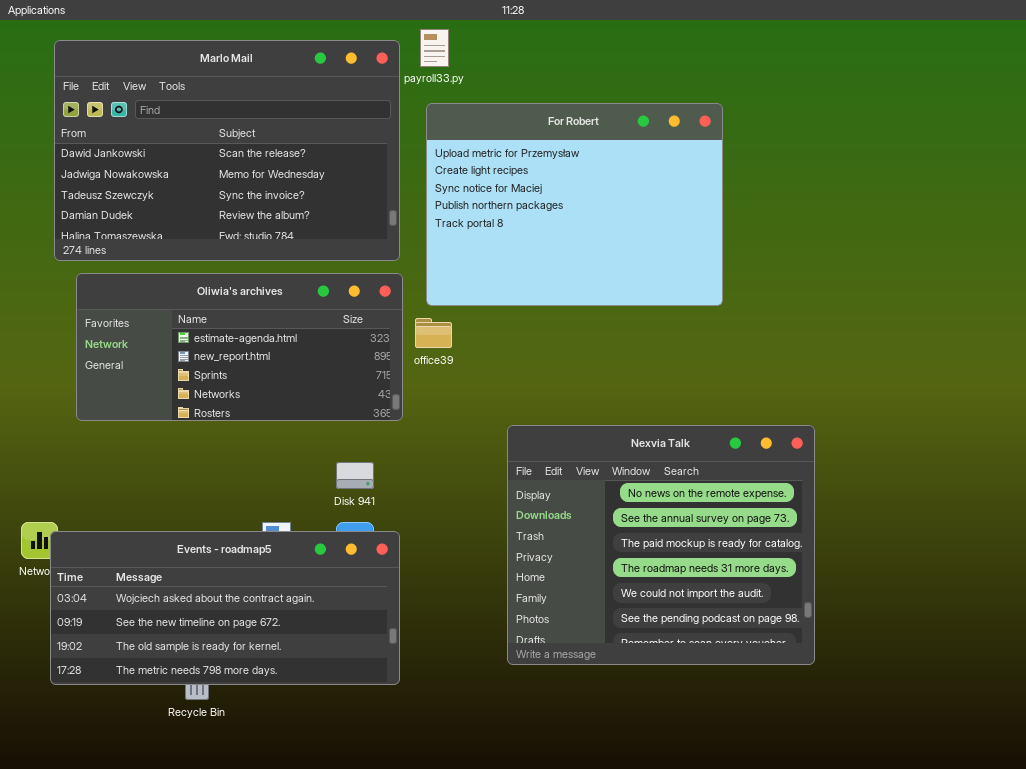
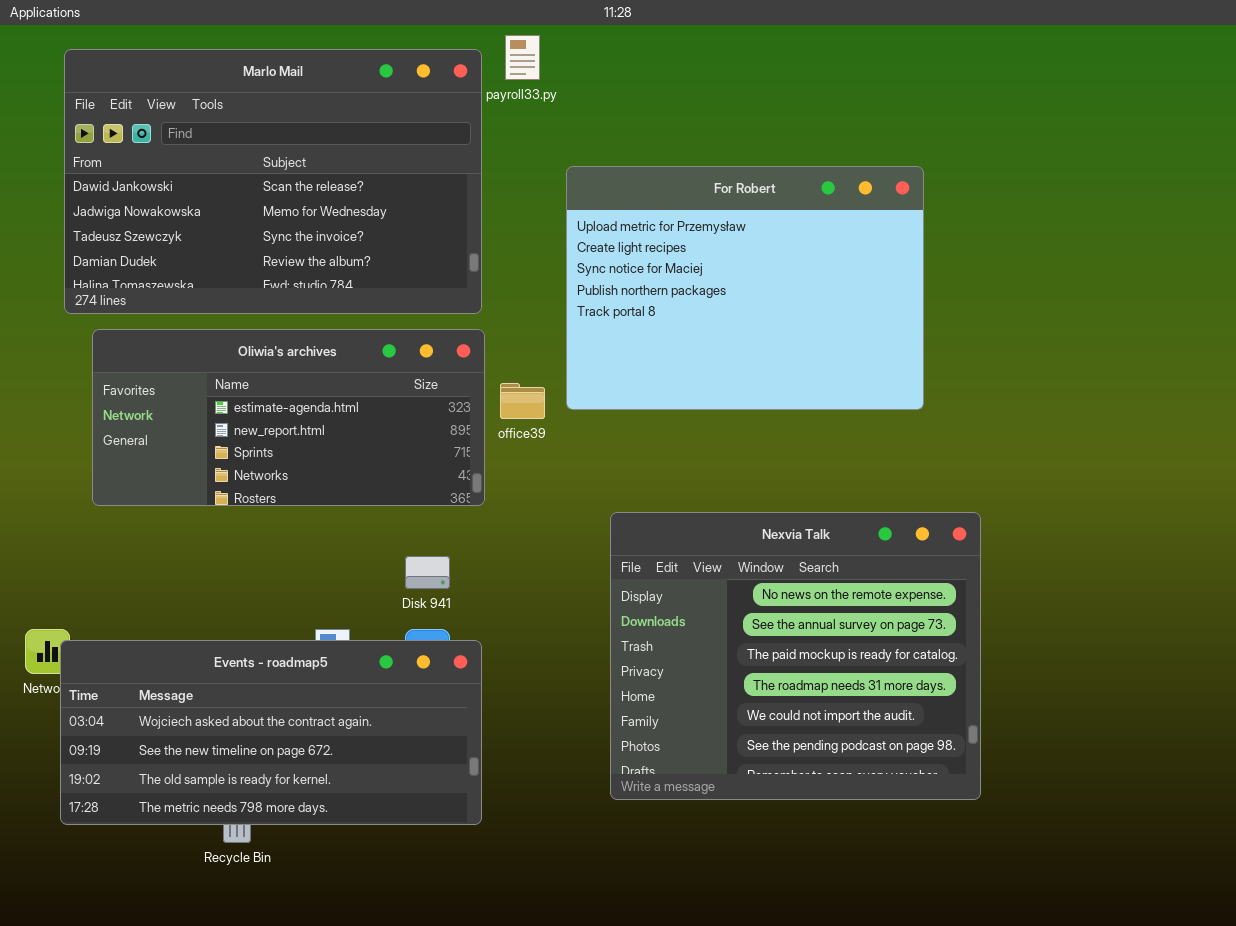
For Robert: [426,103,723,306] -> [566,166,924,410], moved

